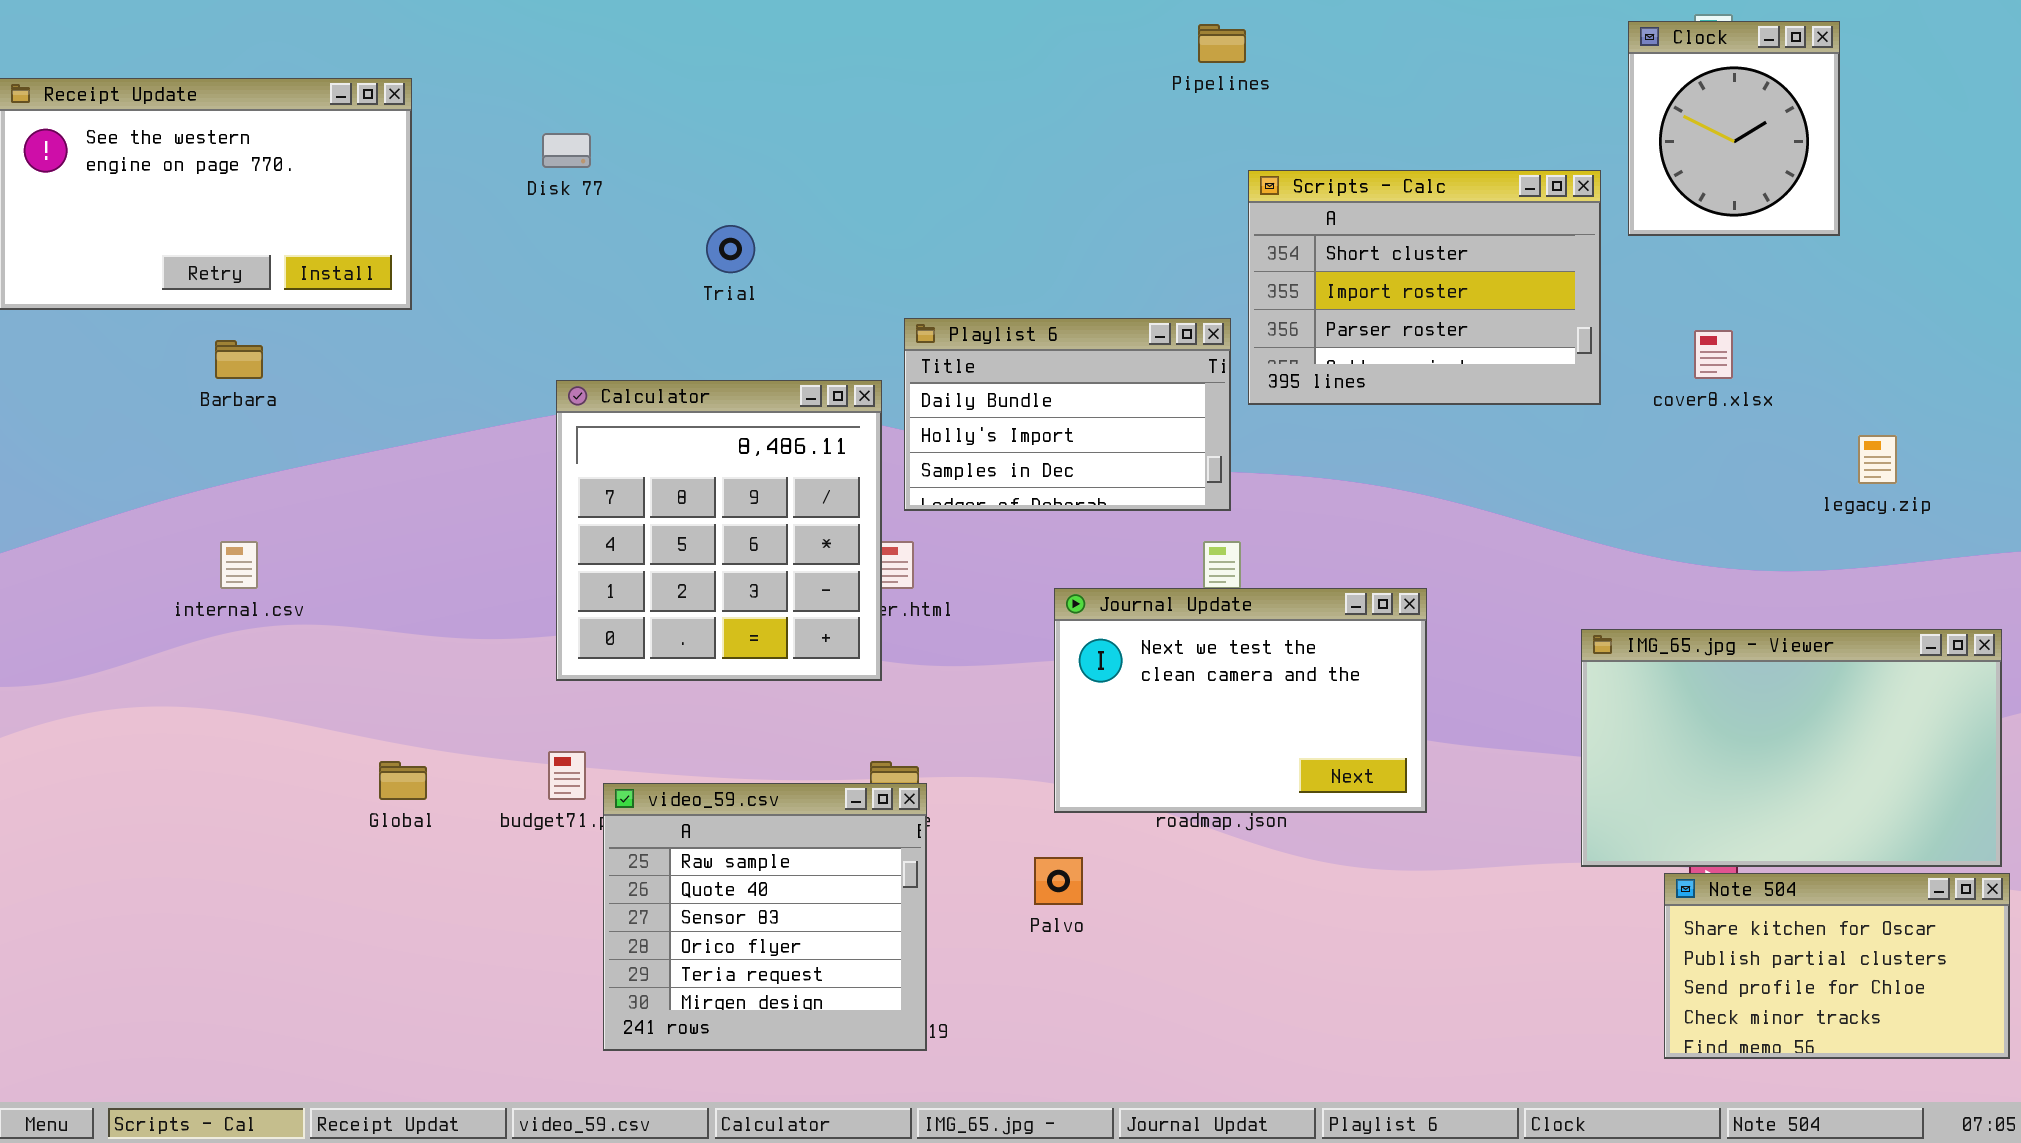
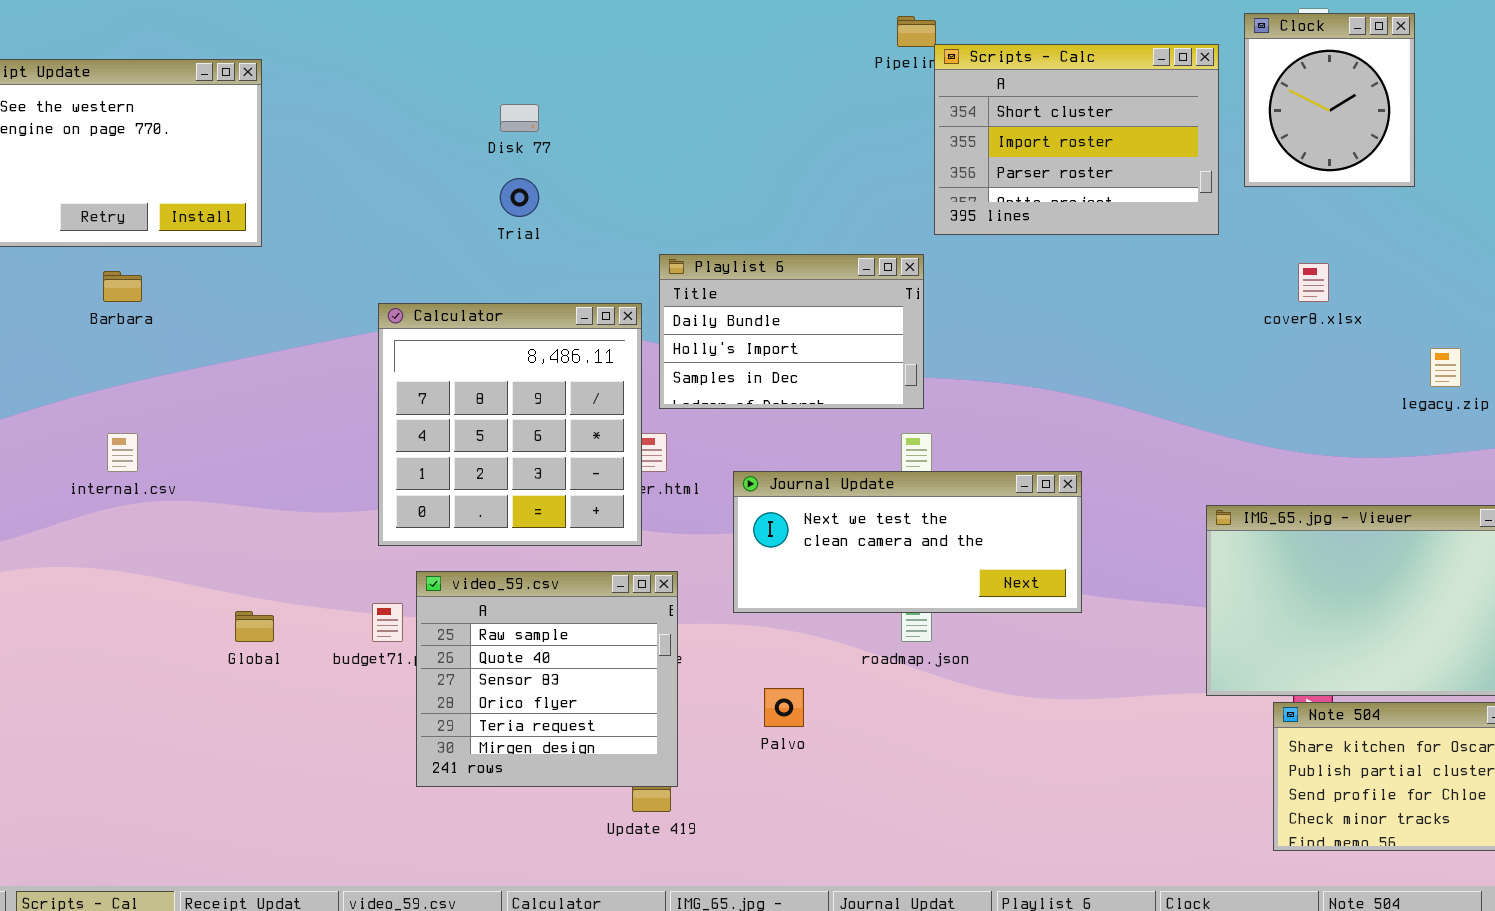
Disk 77: [542,133,591,168] -> [500,104,539,132], moved
Scripts - Calc: [1248,170,1601,405] -> [934,44,1219,235], moved
Journal Update: [1054,588,1427,813] -> [733,471,1082,613], resized
video_59.csv: [603,783,927,1051] -> [416,571,678,787], moved

